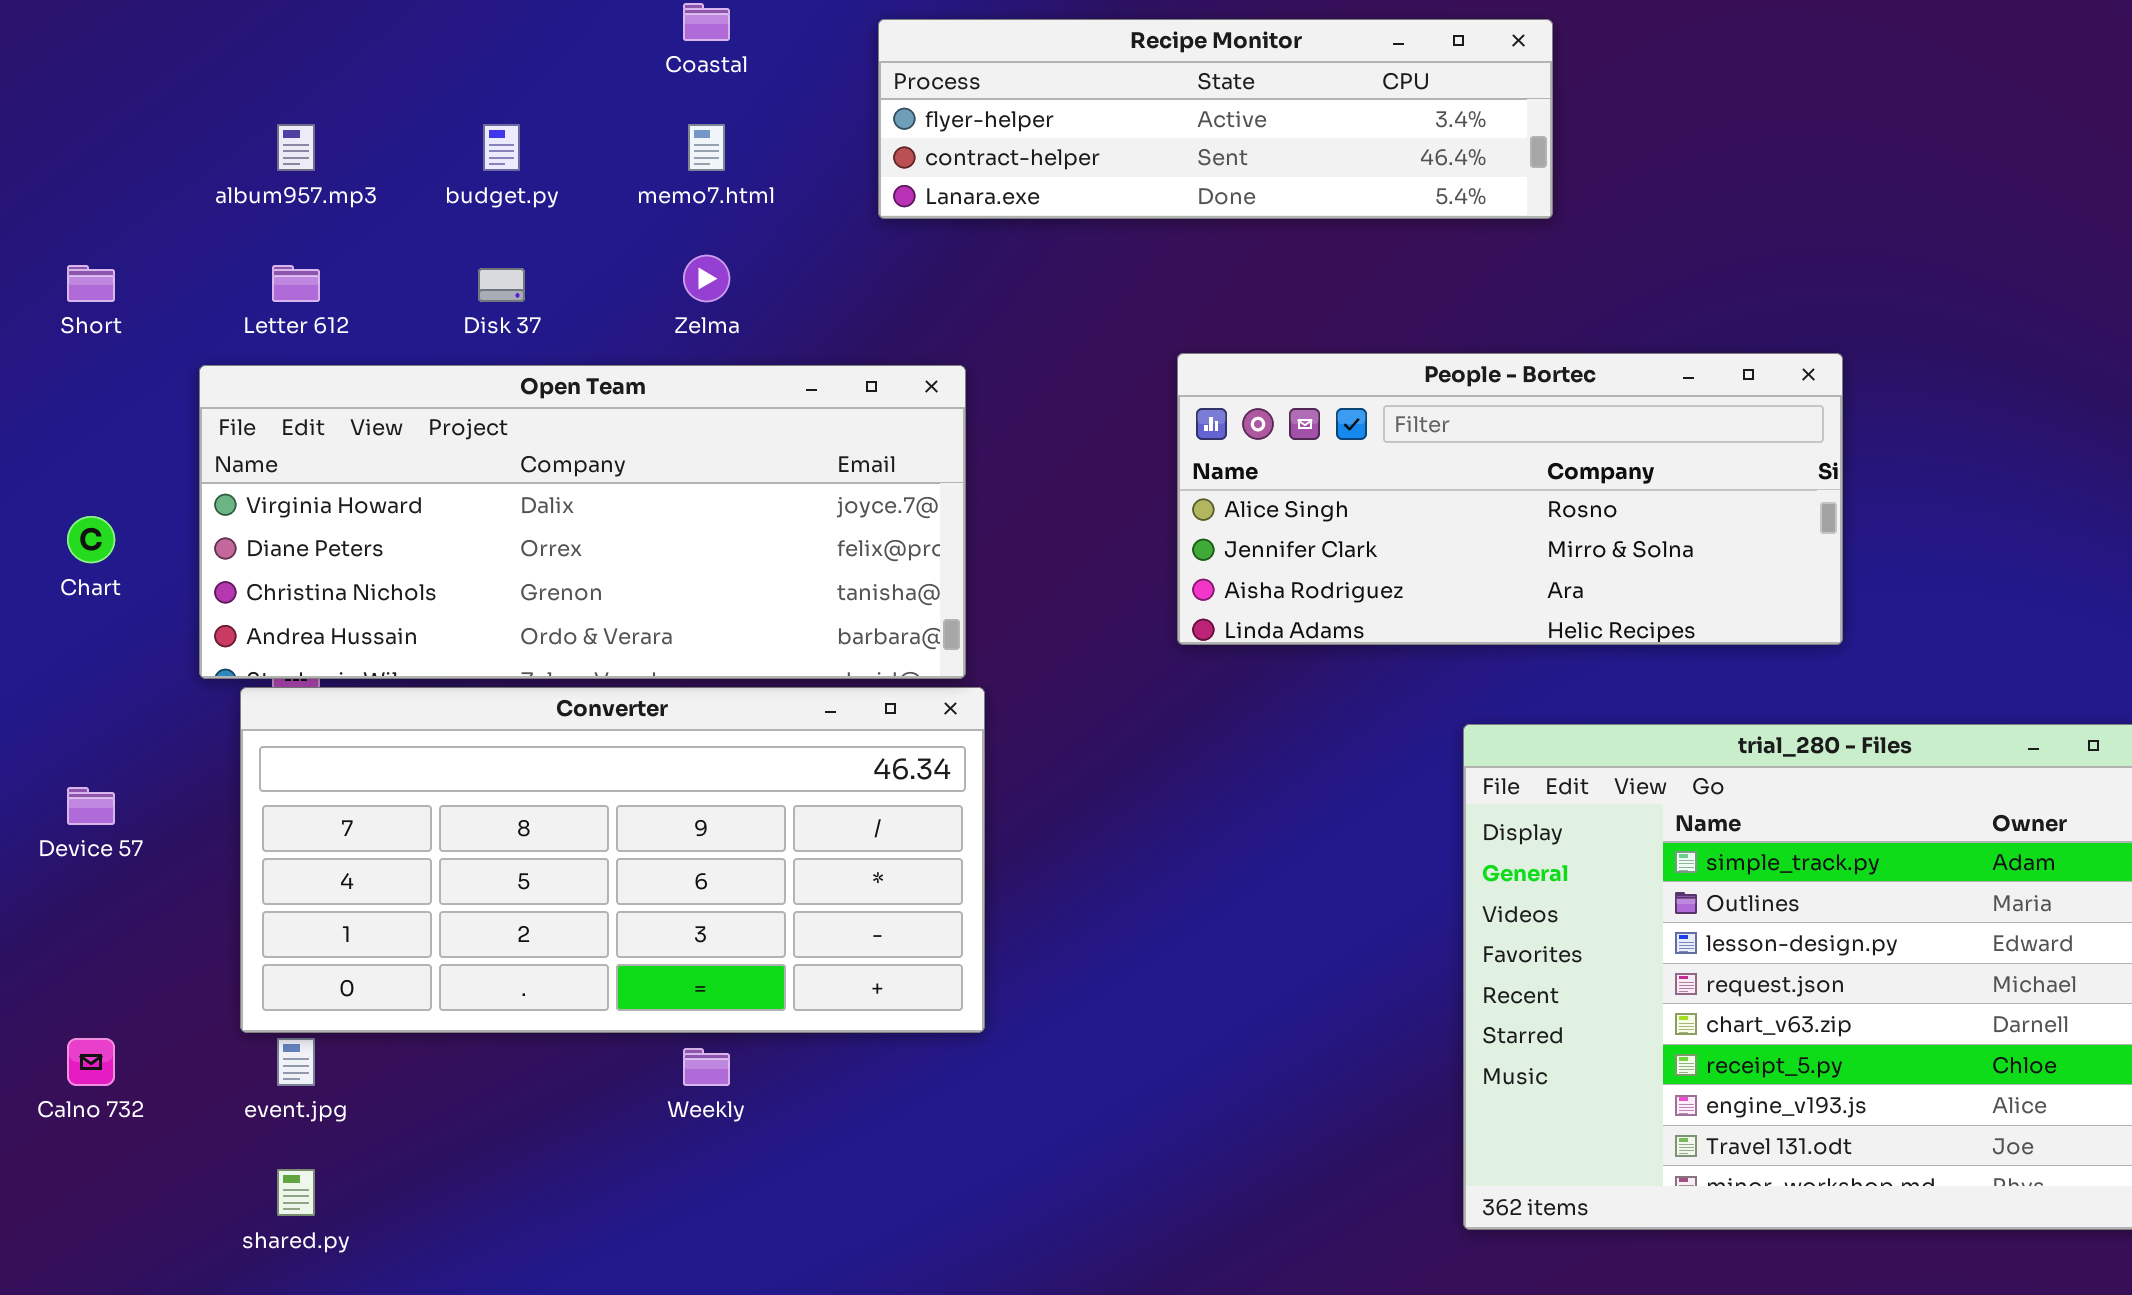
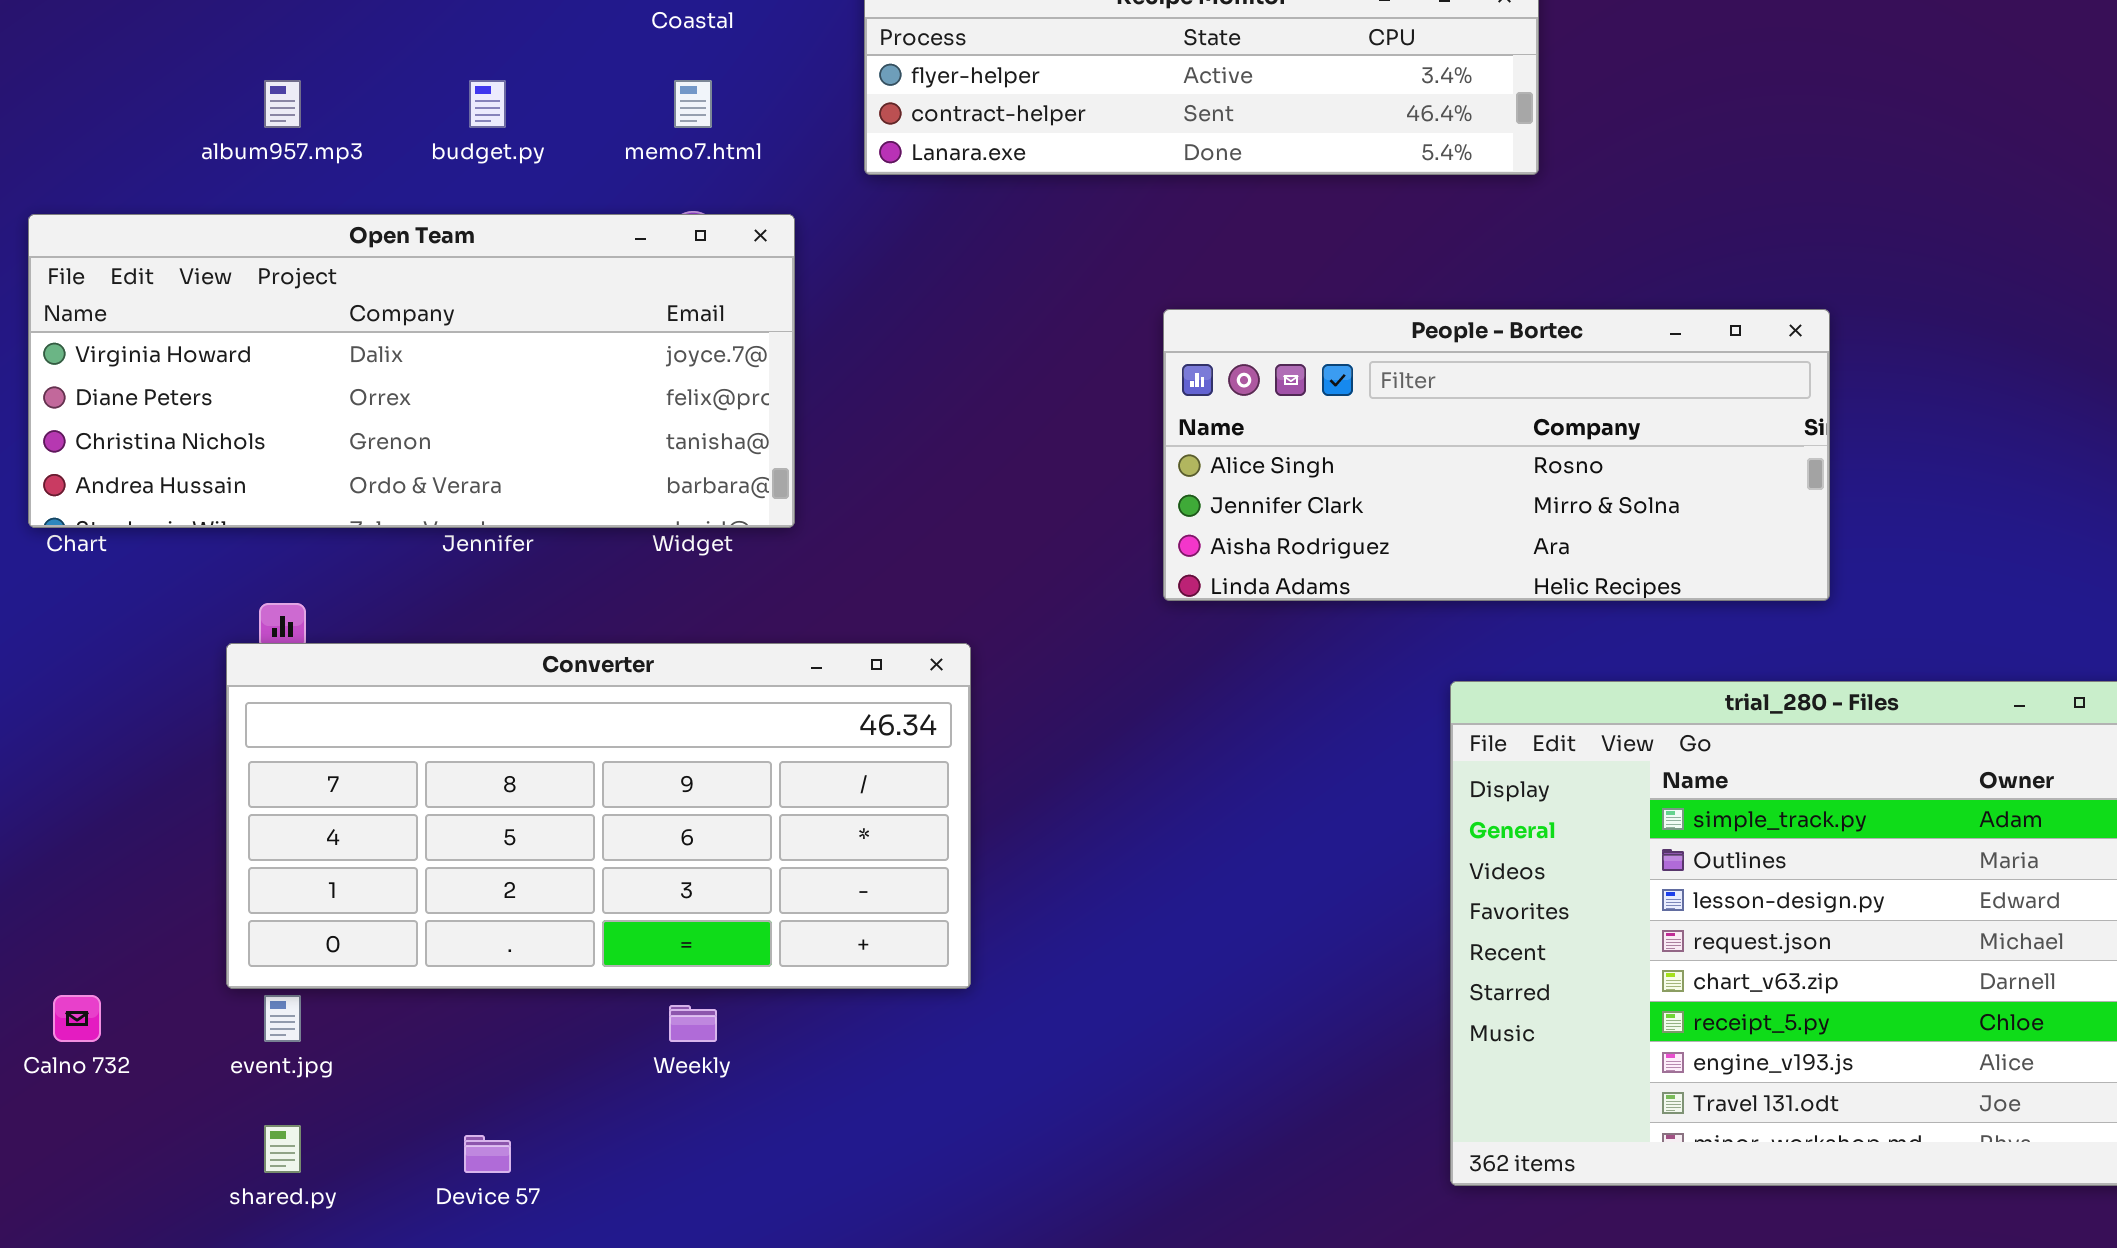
Open Team: [199,365,966,679] -> [28,214,795,528], moved
Device 57: [67,787,115,825] -> [464,1135,511,1173], moved

